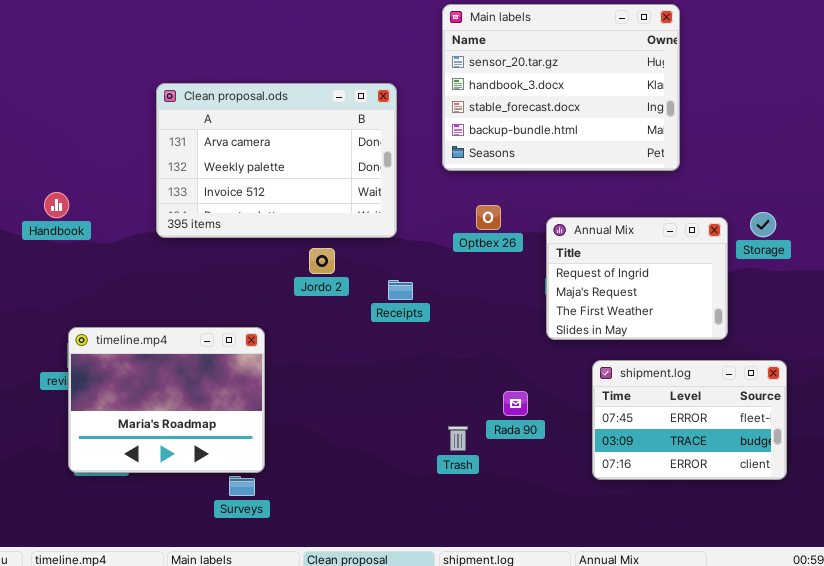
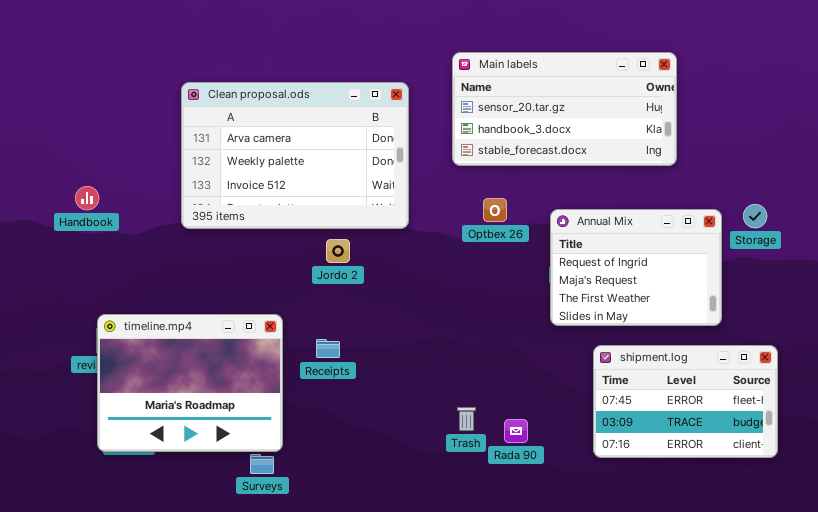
Main labels: [442,4,680,171] -> [452,52,677,166], resized
Receipts: [388,280,413,300] -> [316,339,340,358], moved
Rada 90: [503,391,528,416] -> [504,419,528,443], moved

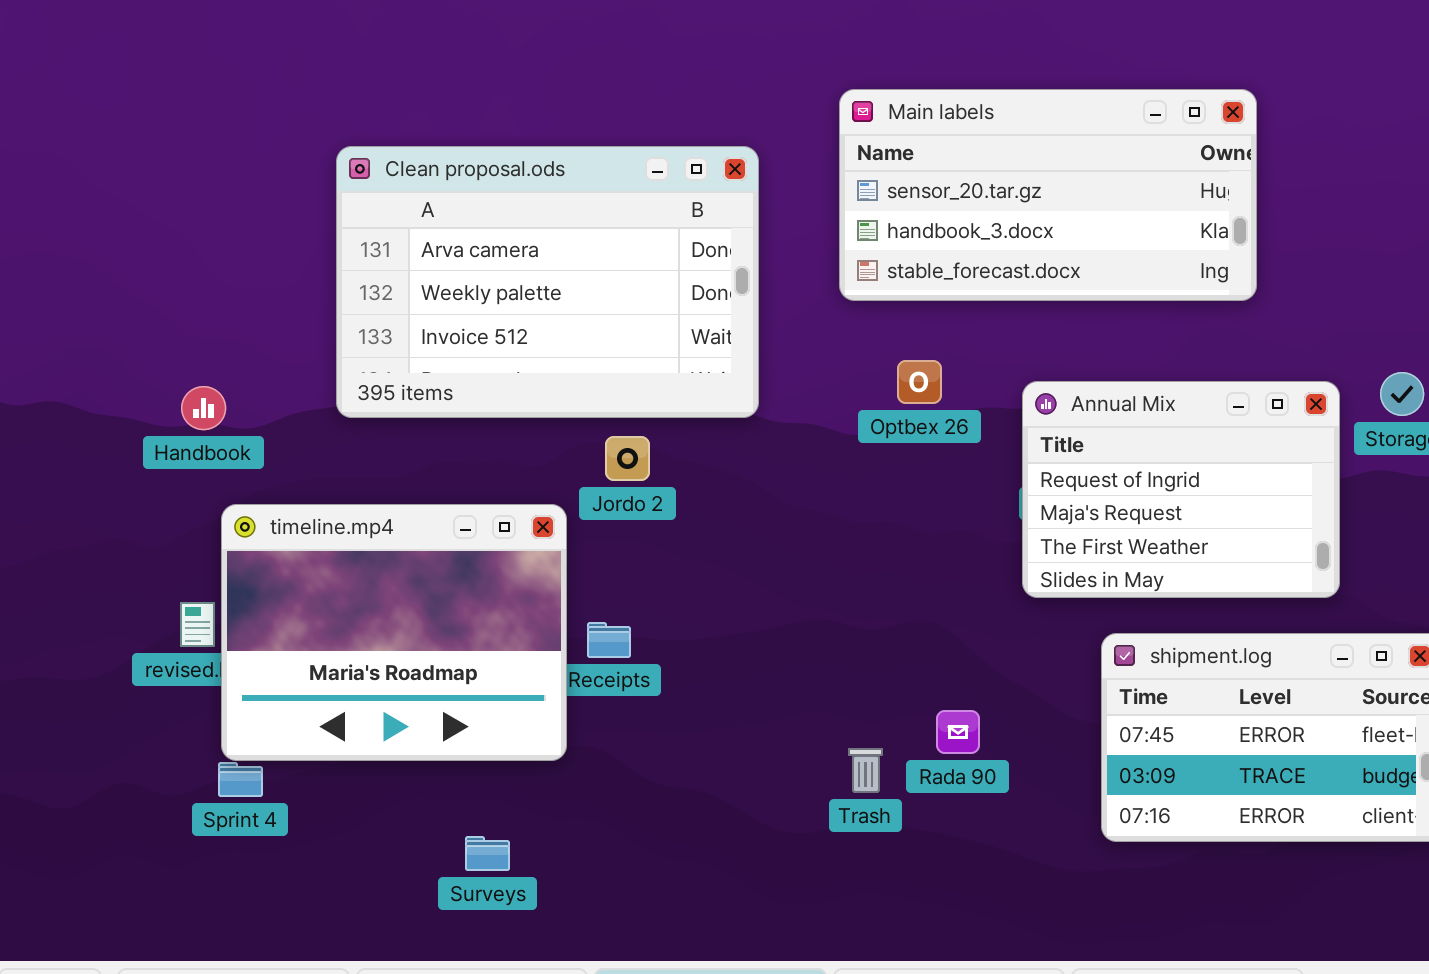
Handbook: [75,186,99,210] -> [181,386,226,430], moved
timeline.mp4: [97,314,283,452] -> [221,504,567,761], moved
Rada 90: [504,419,528,443] -> [936,710,980,754], moved

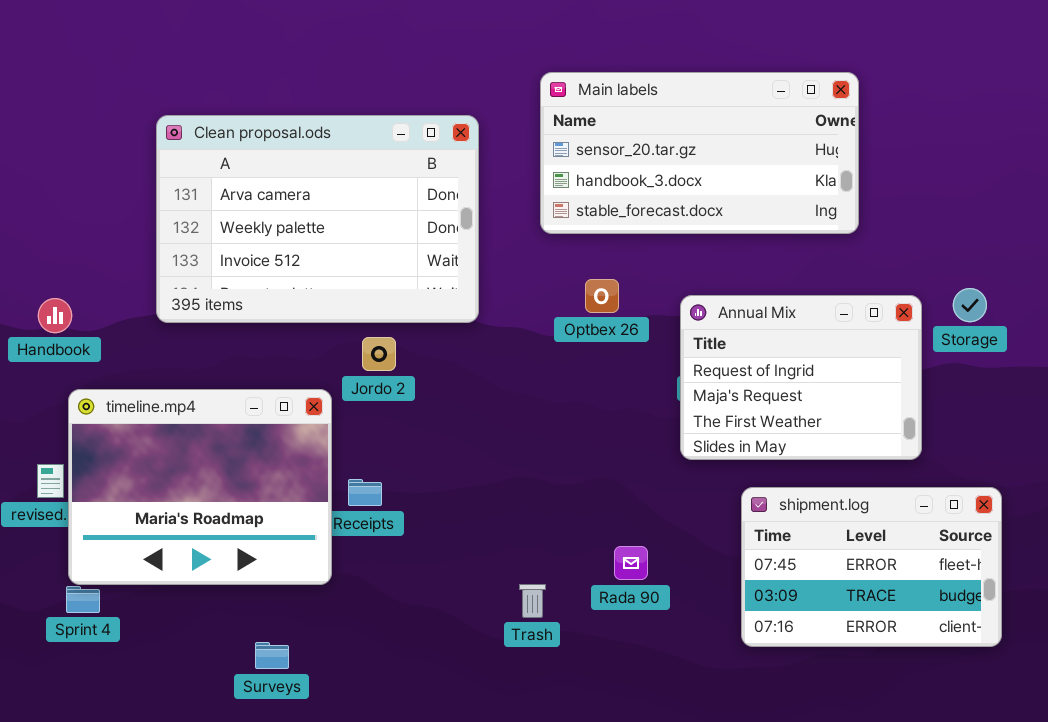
Trash: [848,748,883,793] -> [519,584,546,618], moved

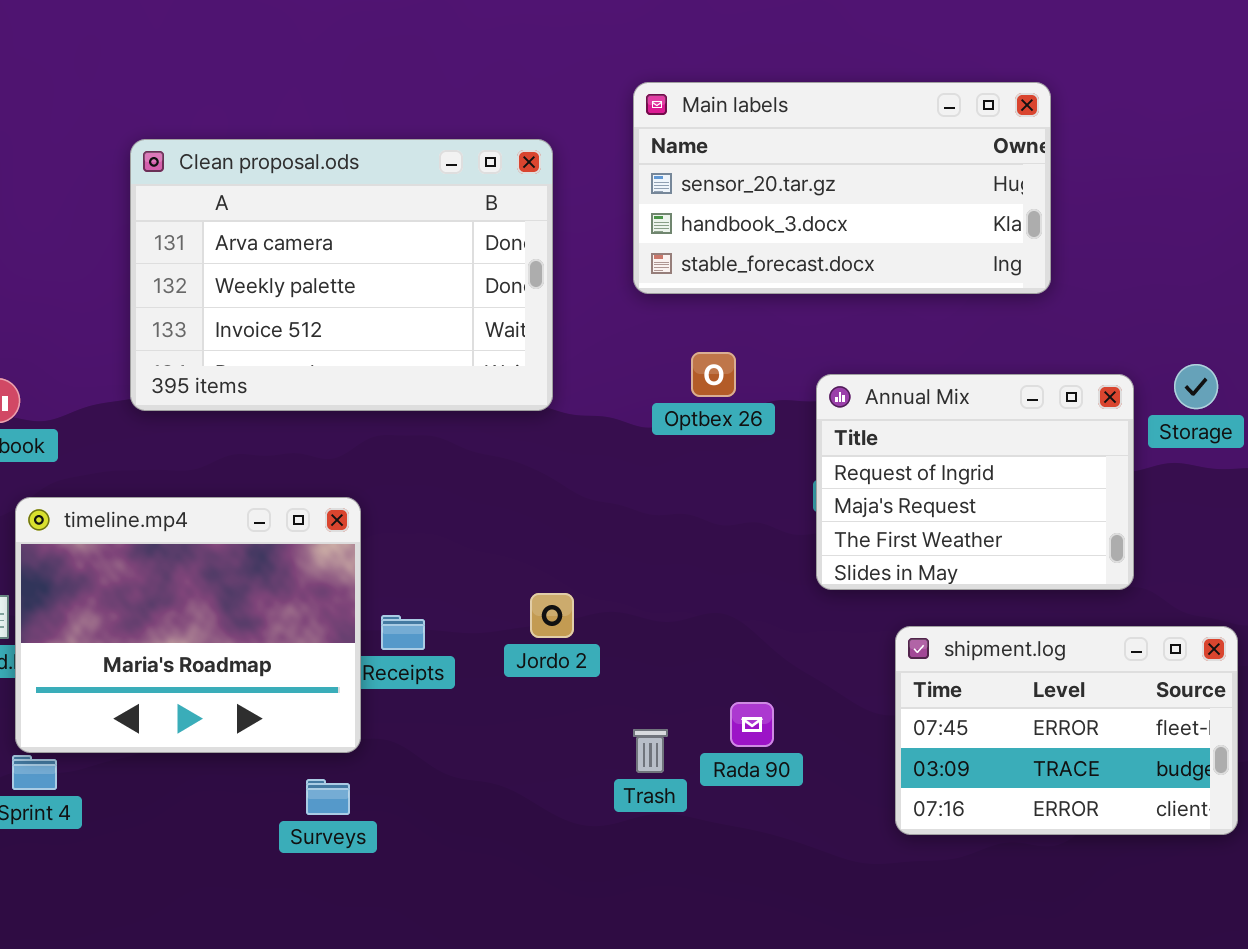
Jordo 2: [362,337,396,371] -> [530,593,574,638], moved
Trash: [519,584,546,618] -> [633,729,668,773], moved
Surveys: [255,642,289,669] -> [306,779,350,815], moved

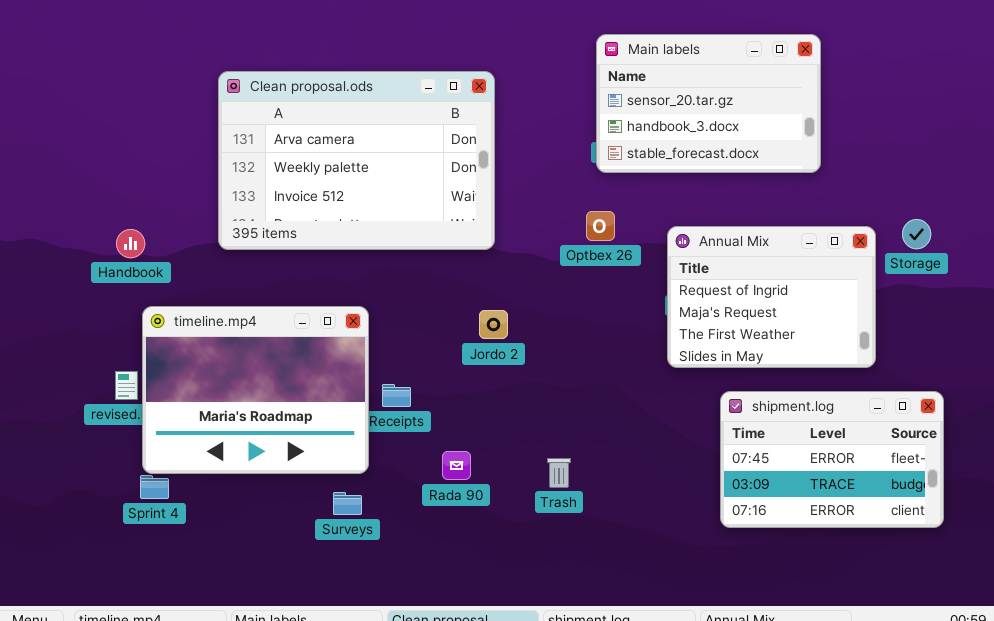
Main labels: [633,82,1051,294] -> [596,34,821,173], resized
Jordo 2: [530,593,574,638] -> [479,310,508,339], moved
Rada 90: [730,702,774,747] -> [442,451,471,480], moved

